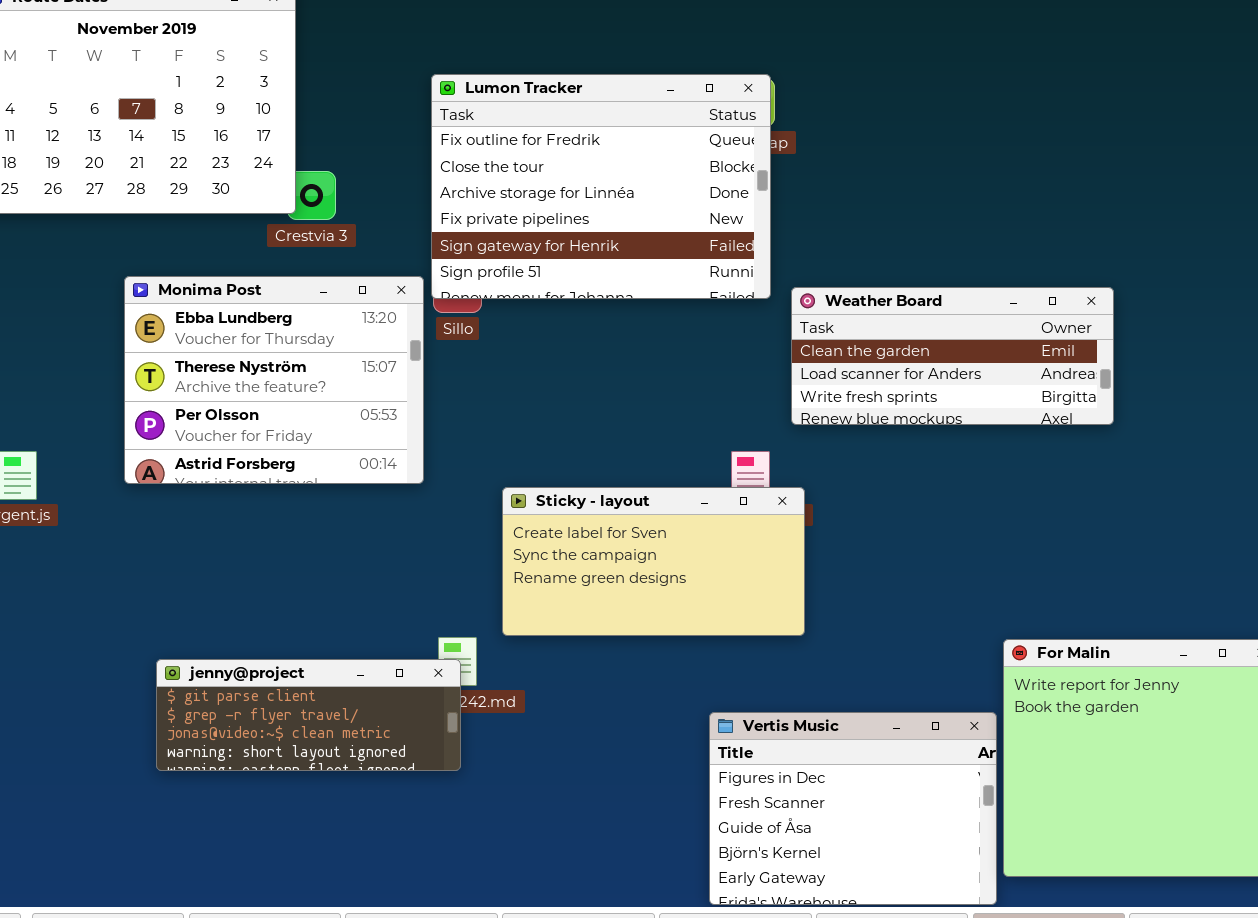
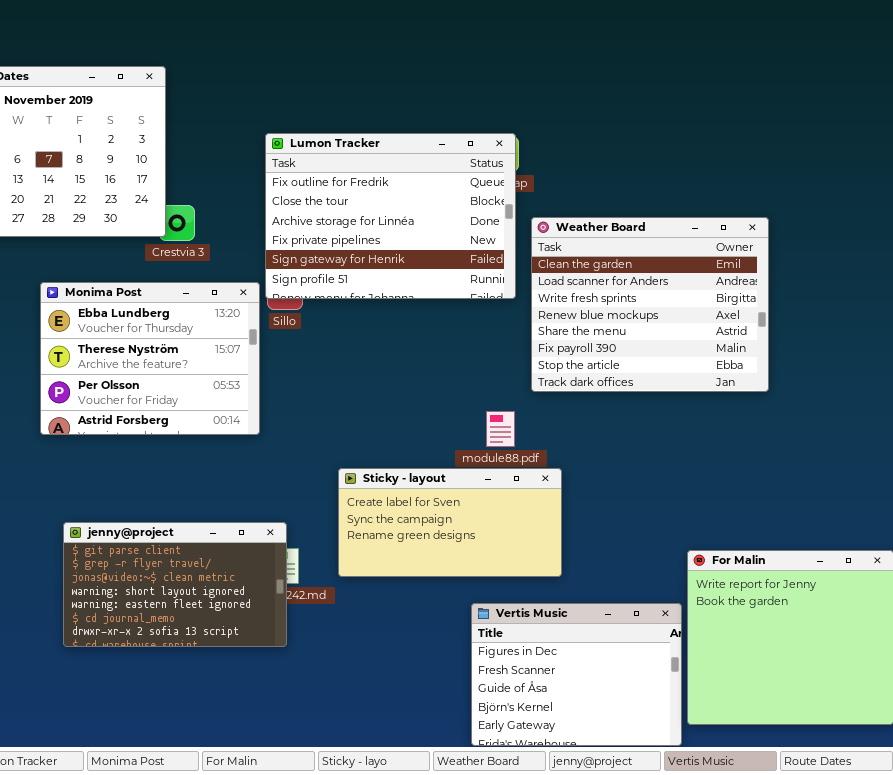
Weather Board: [791,287,1114,425] -> [531,217,769,392], resized
Sticky - layout: [502,487,805,636] -> [338,468,562,577], moved
jenny@project: [156,659,461,771] -> [63,522,287,647], resized

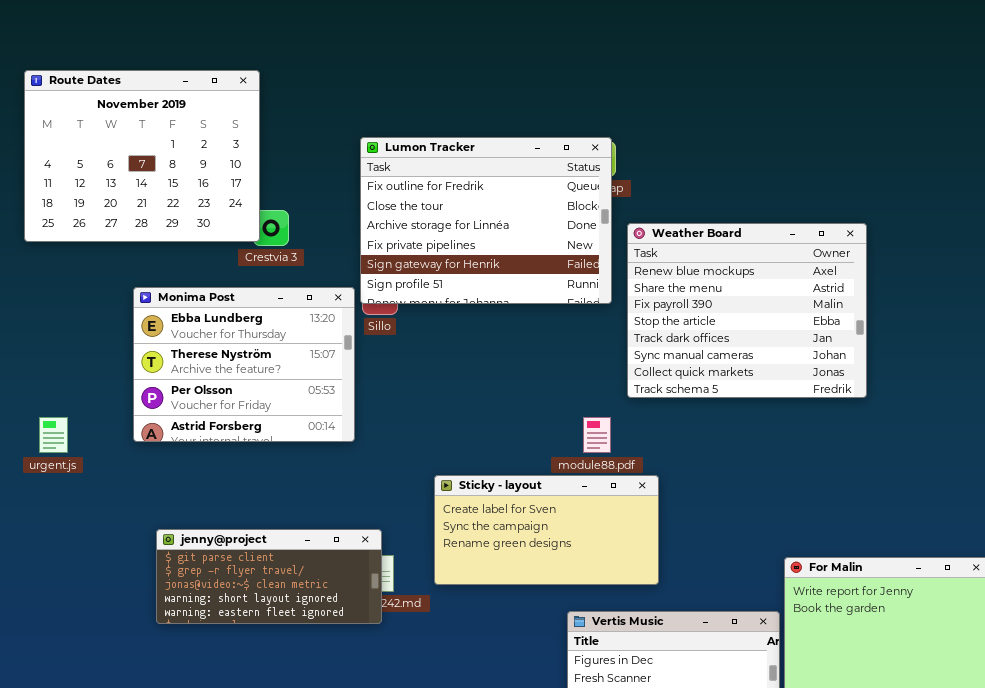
Weather Board: [531,217,769,392] -> [627,223,867,398], scrolled down 3 rows
jenny@project: [63,522,287,647] -> [156,529,382,624], resized

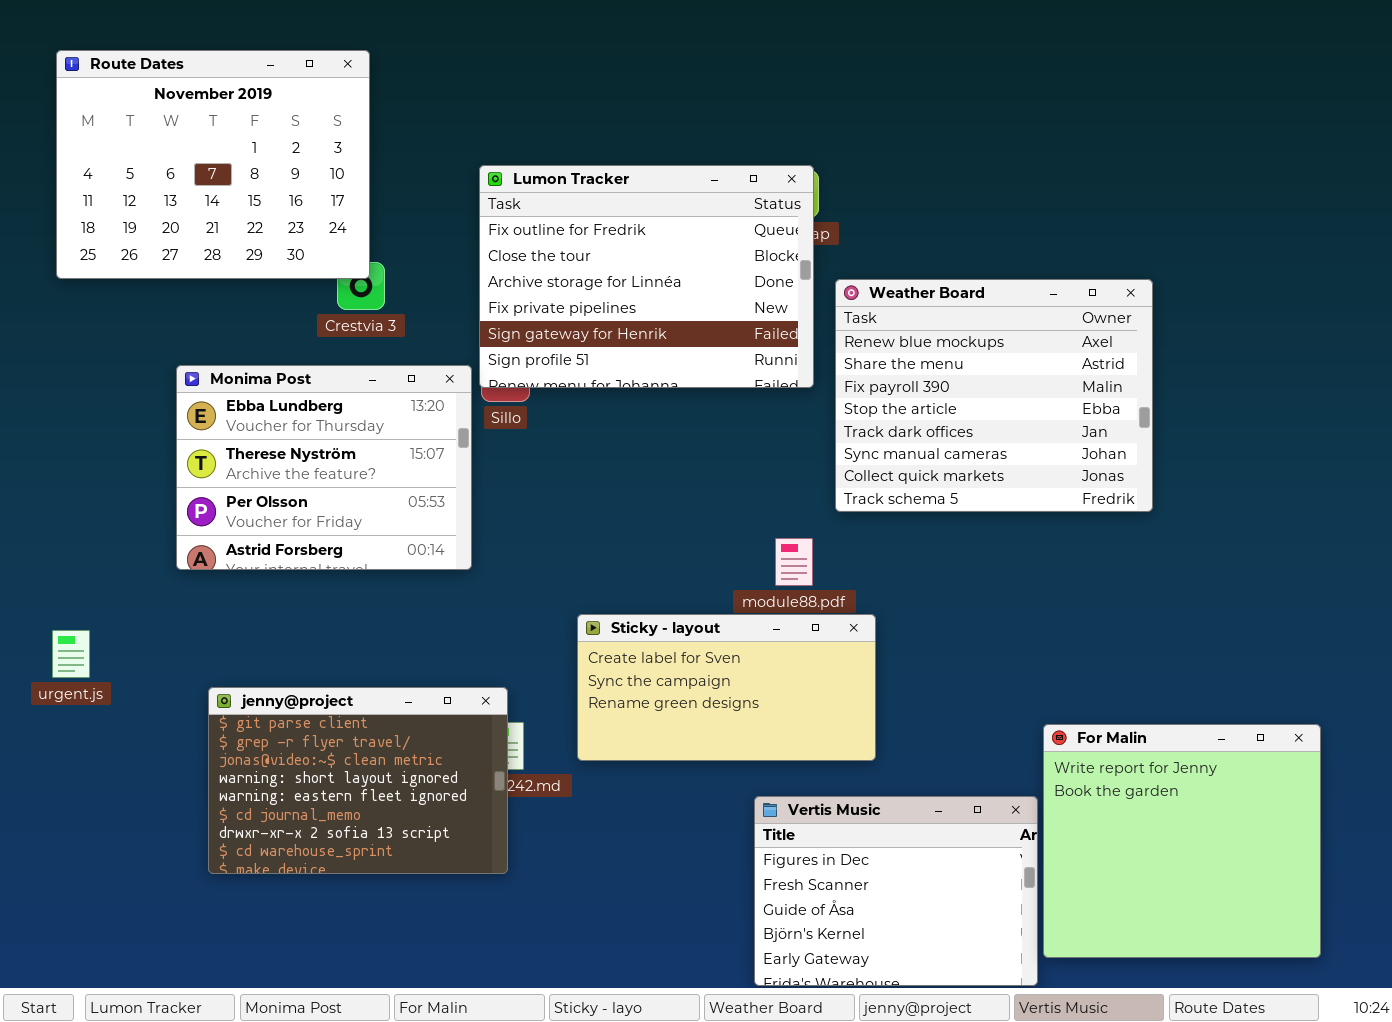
Route Dates: [24,70,260,242] -> [56,50,370,279], moved
urgent.js: [39,417,68,453] -> [52,630,90,678], moved
jenny@project: [156,529,382,624] -> [208,687,508,874], resized

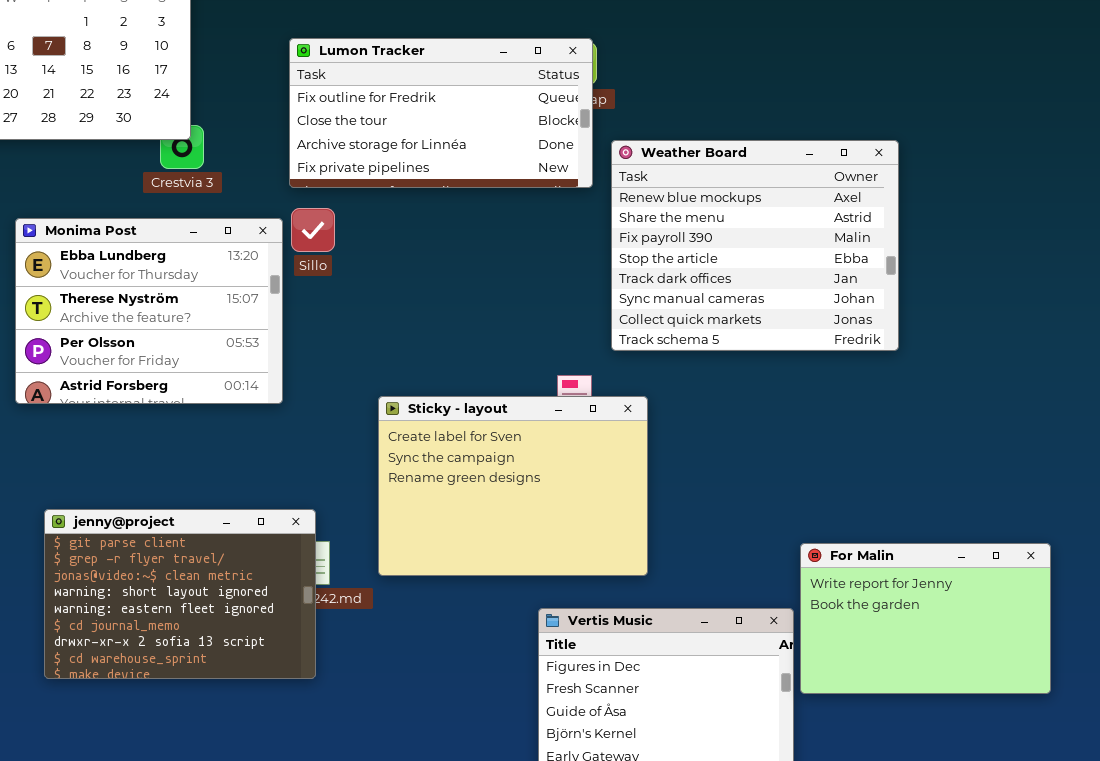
Lumon Tracker: [479,165,814,388] -> [289,38,593,188], resized
Sticky - layout: [577,614,876,761] -> [378,396,648,576], resized
For Malin: [1043,724,1321,958] -> [800,543,1051,694], resized

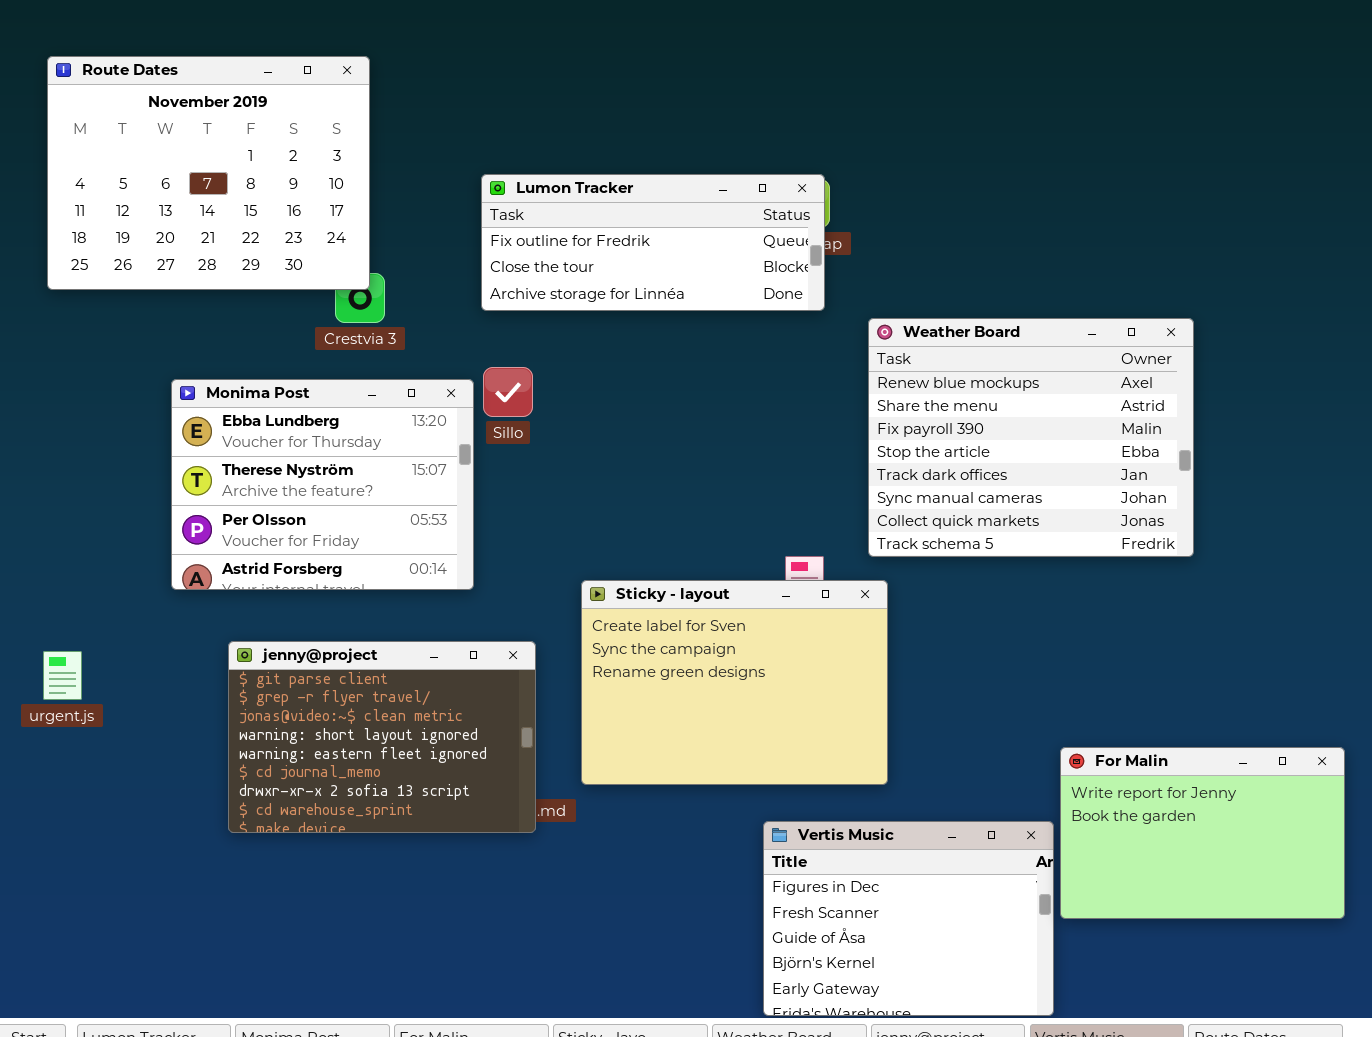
Lumon Tracker: [289,38,593,188] -> [481,174,825,311], resized
Weather Board: [611,140,899,351] -> [868,318,1194,557], moved
jenny@project: [44,509,316,679] -> [228,641,536,833], moved

